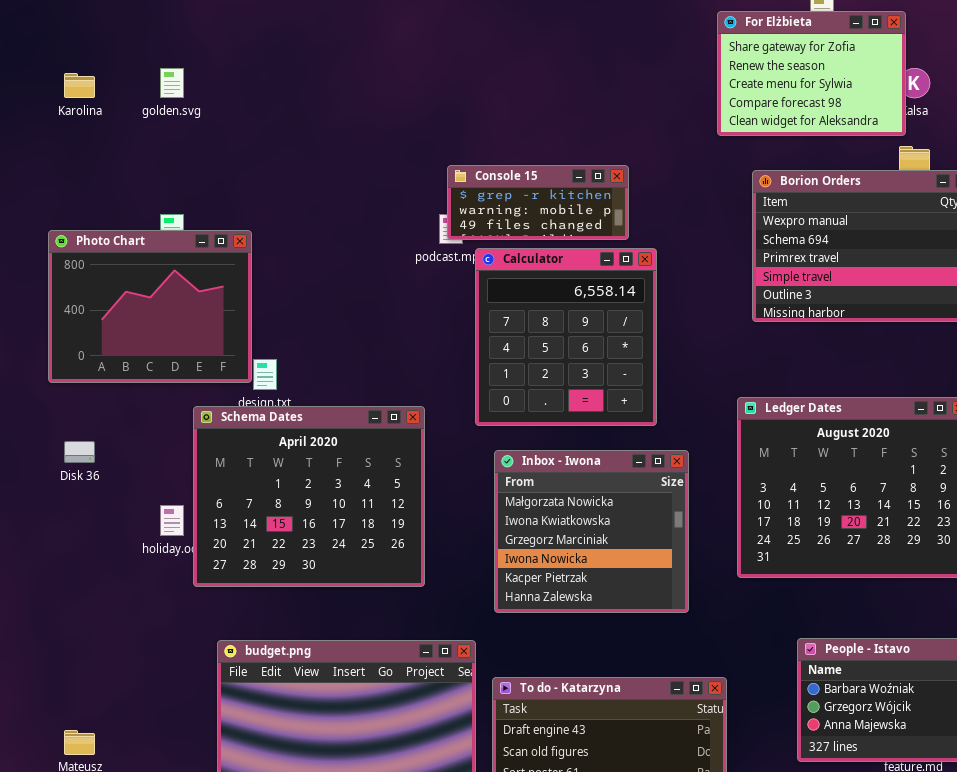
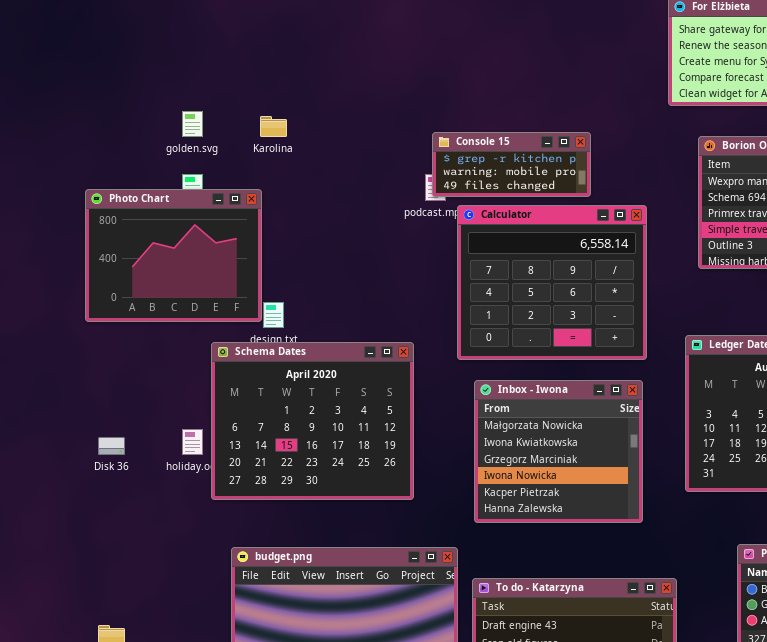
golden.svg: [160,68,184,98] -> [182,111,203,137], moved
Karolina: [64,73,95,98] -> [260,116,287,137], moved
Calculator: [475,248,657,426] -> [457,205,647,360], resized
Disk 36: [64,441,95,463] -> [98,437,125,455], moved

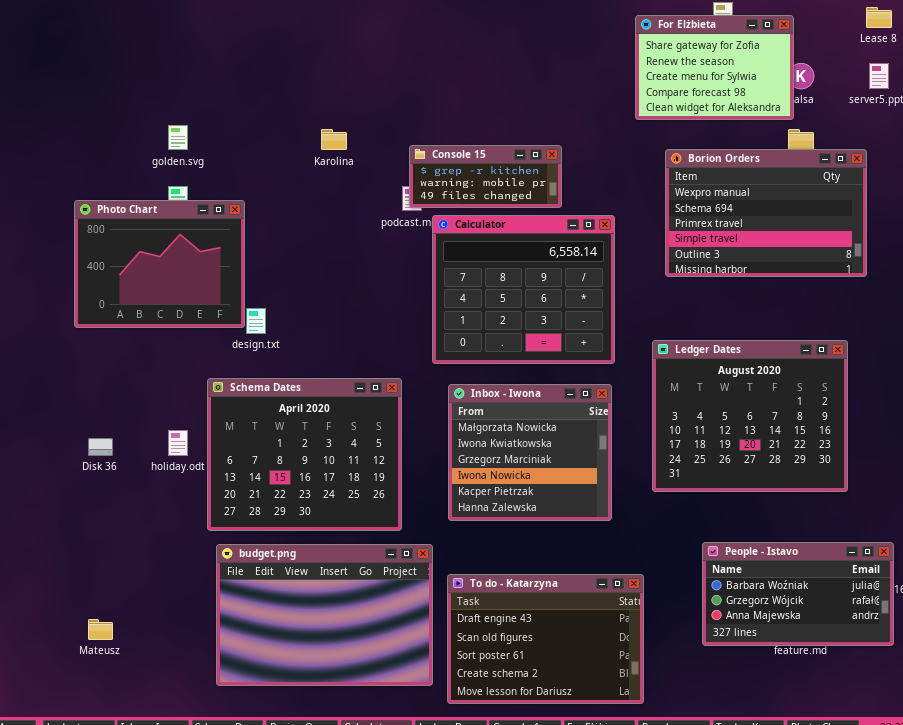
Karolina: [260,116,287,137] -> [321,129,347,150], moved
Schema Dates: [211,342,414,500] -> [207,378,402,531], moved

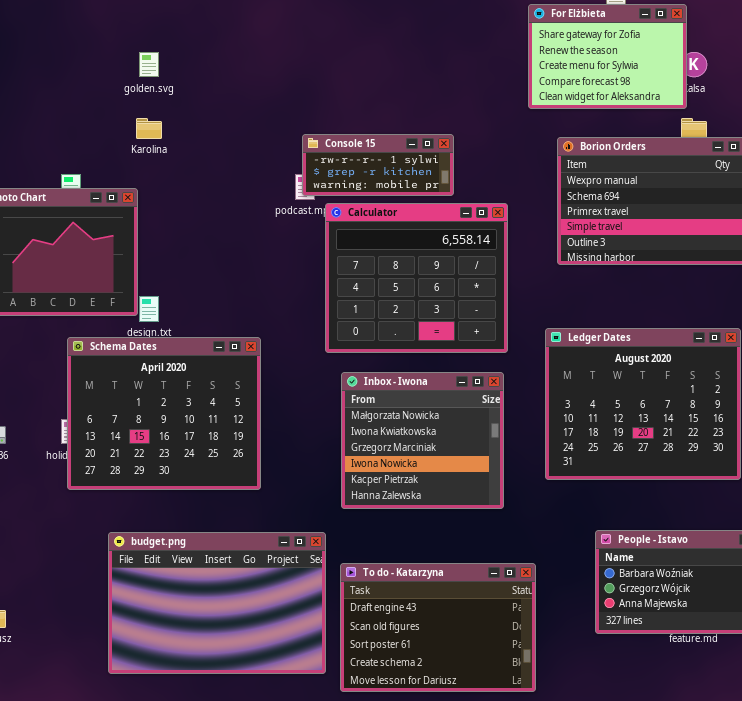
golden.svg: [168,125,188,150] -> [139,52,159,77], moved
Karolina: [321,129,347,150] -> [136,118,162,139], moved
Console 15: [409,145,562,208] -> [302,134,454,196], scrolled up 1 row
Schema Dates: [207,378,402,531] -> [67,337,261,490], moved

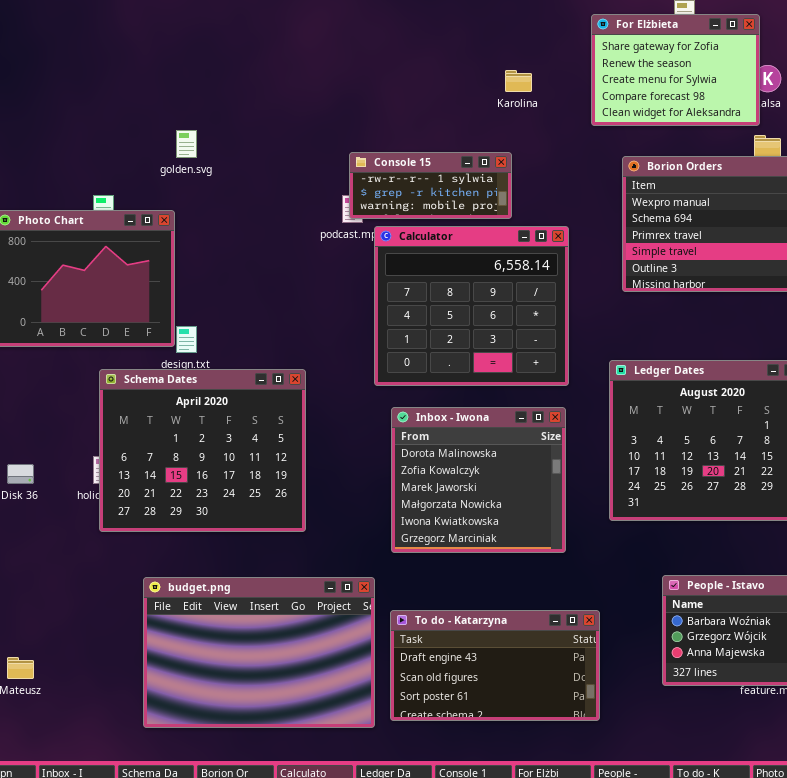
golden.svg: [139,52,159,77] -> [176,130,197,158], moved
Karolina: [136,118,162,139] -> [505,70,532,92], moved
Inbox - Iwona: [341,372,504,509] -> [391,407,566,553], scrolled up 3 rows
To do - Katarzyna: [340,563,536,692] -> [390,610,600,721], resized

